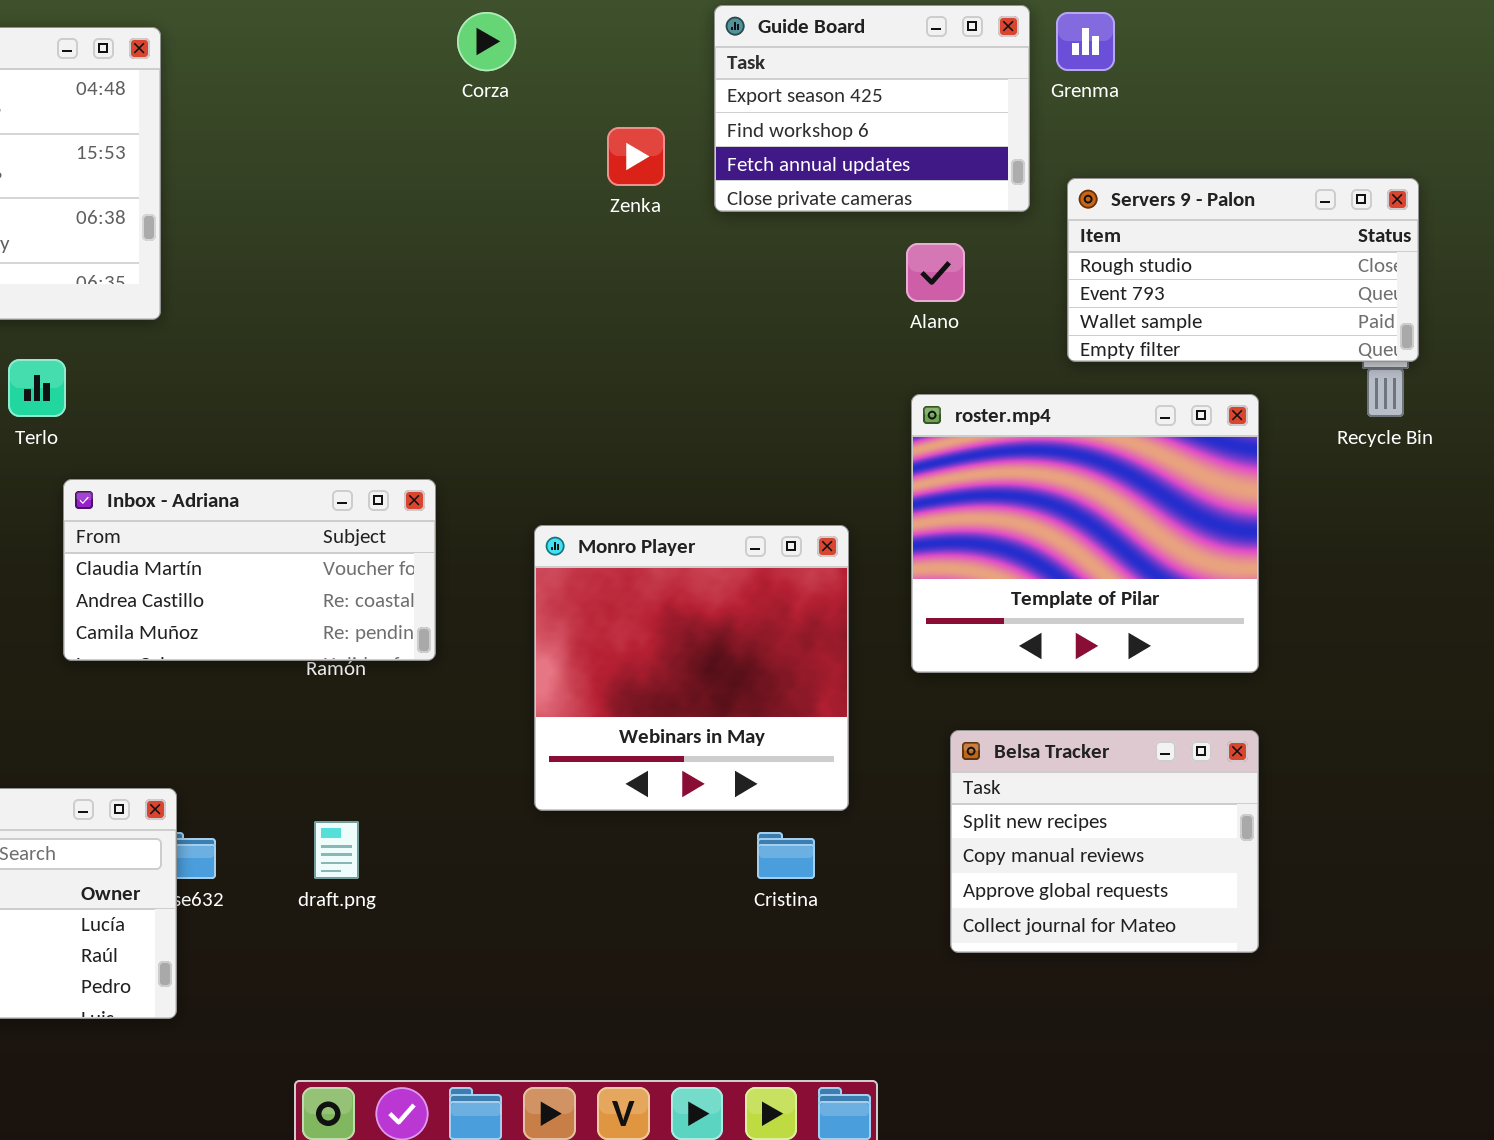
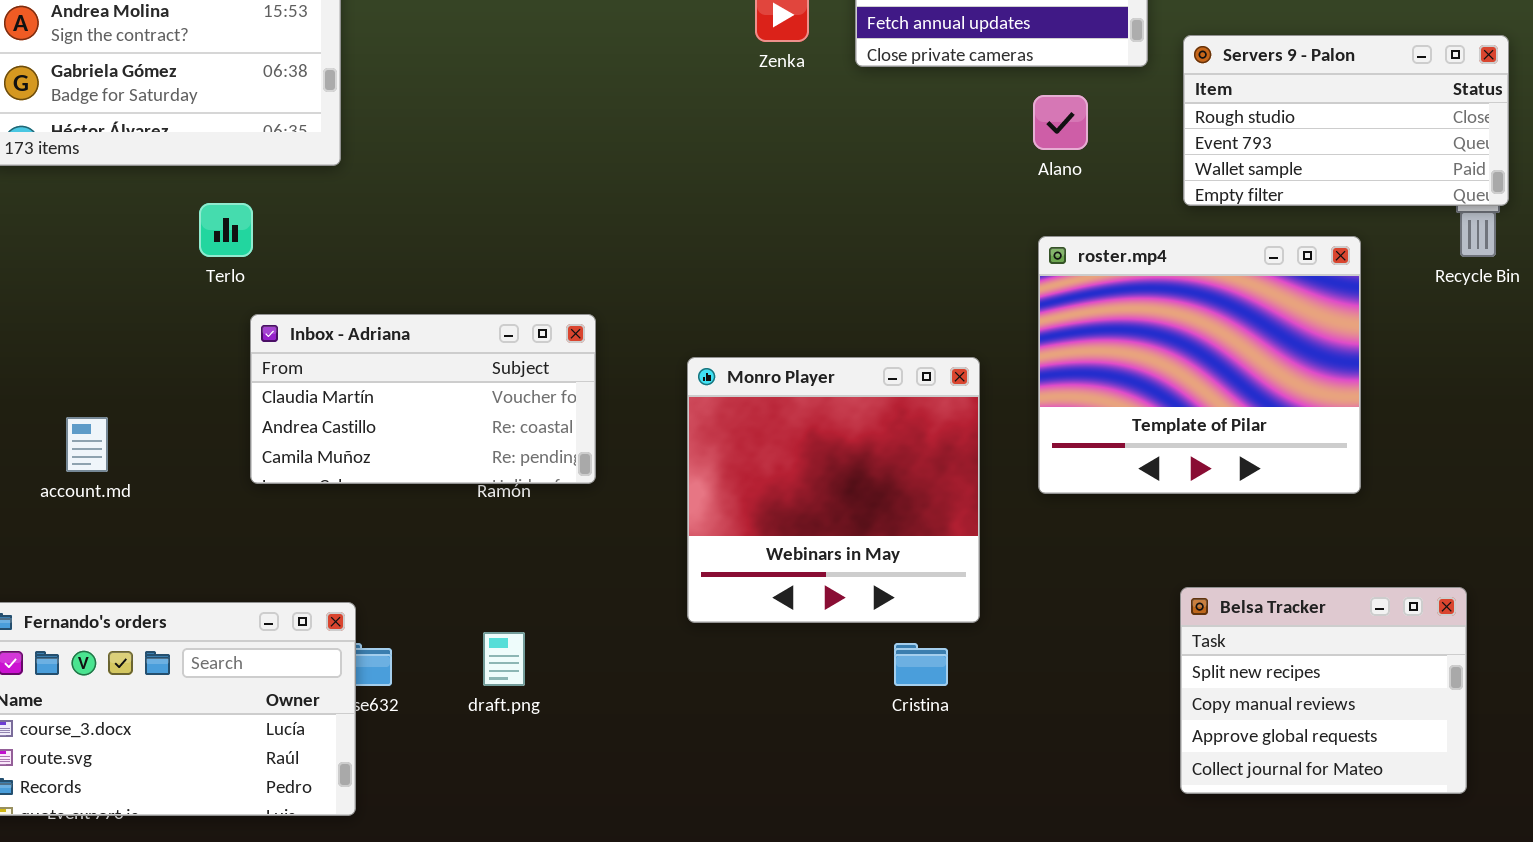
Belsa Tracker: [950,730,1259,953] -> [1180,587,1467,794], moved

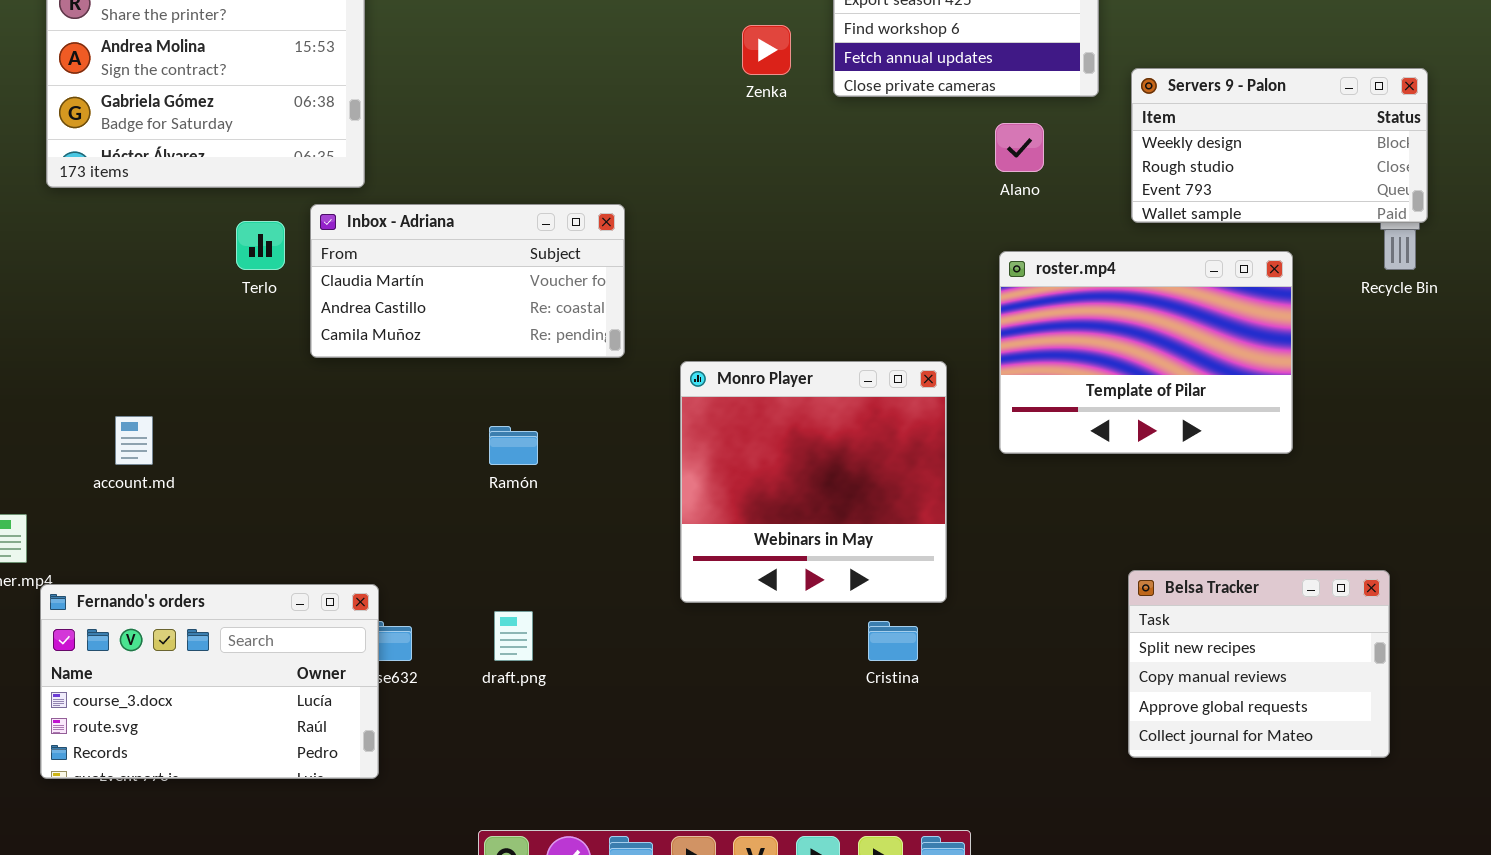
Servers 9 - Palon: [1183,35,1509,206] -> [1131,68,1428,223], scrolled up 1 row
roster.mp4: [1038,236,1361,494] -> [999,251,1293,454], resized
Inbox - Adriana: [250,314,596,484] -> [310,204,625,358], moved

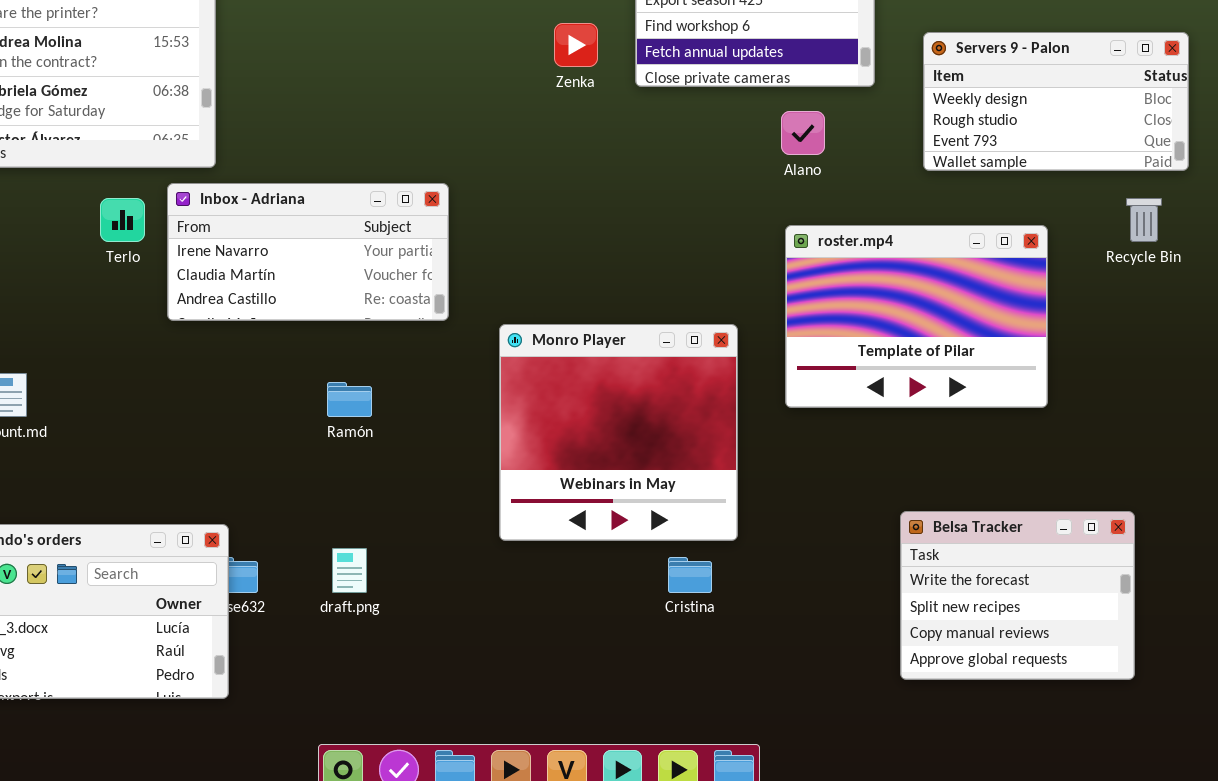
Servers 9 - Palon: [1131,68,1428,223] -> [923,32,1189,171], moved
Inbox - Adriana: [310,204,625,358] -> [167,183,449,321], scrolled up 1 row
Belsa Tracker: [1128,570,1390,758] -> [900,511,1135,680], scrolled up 1 row

